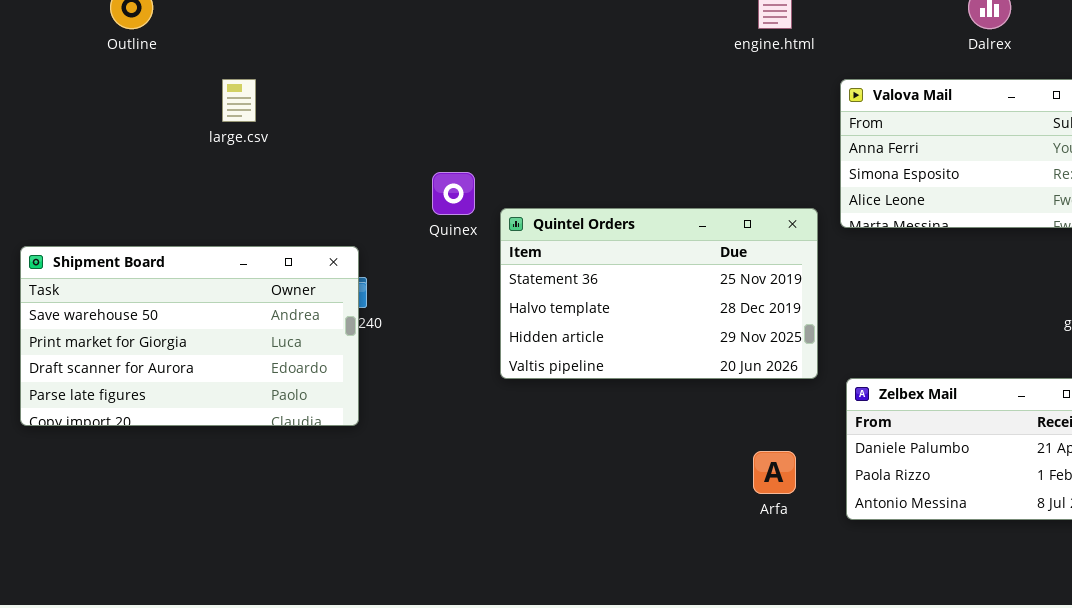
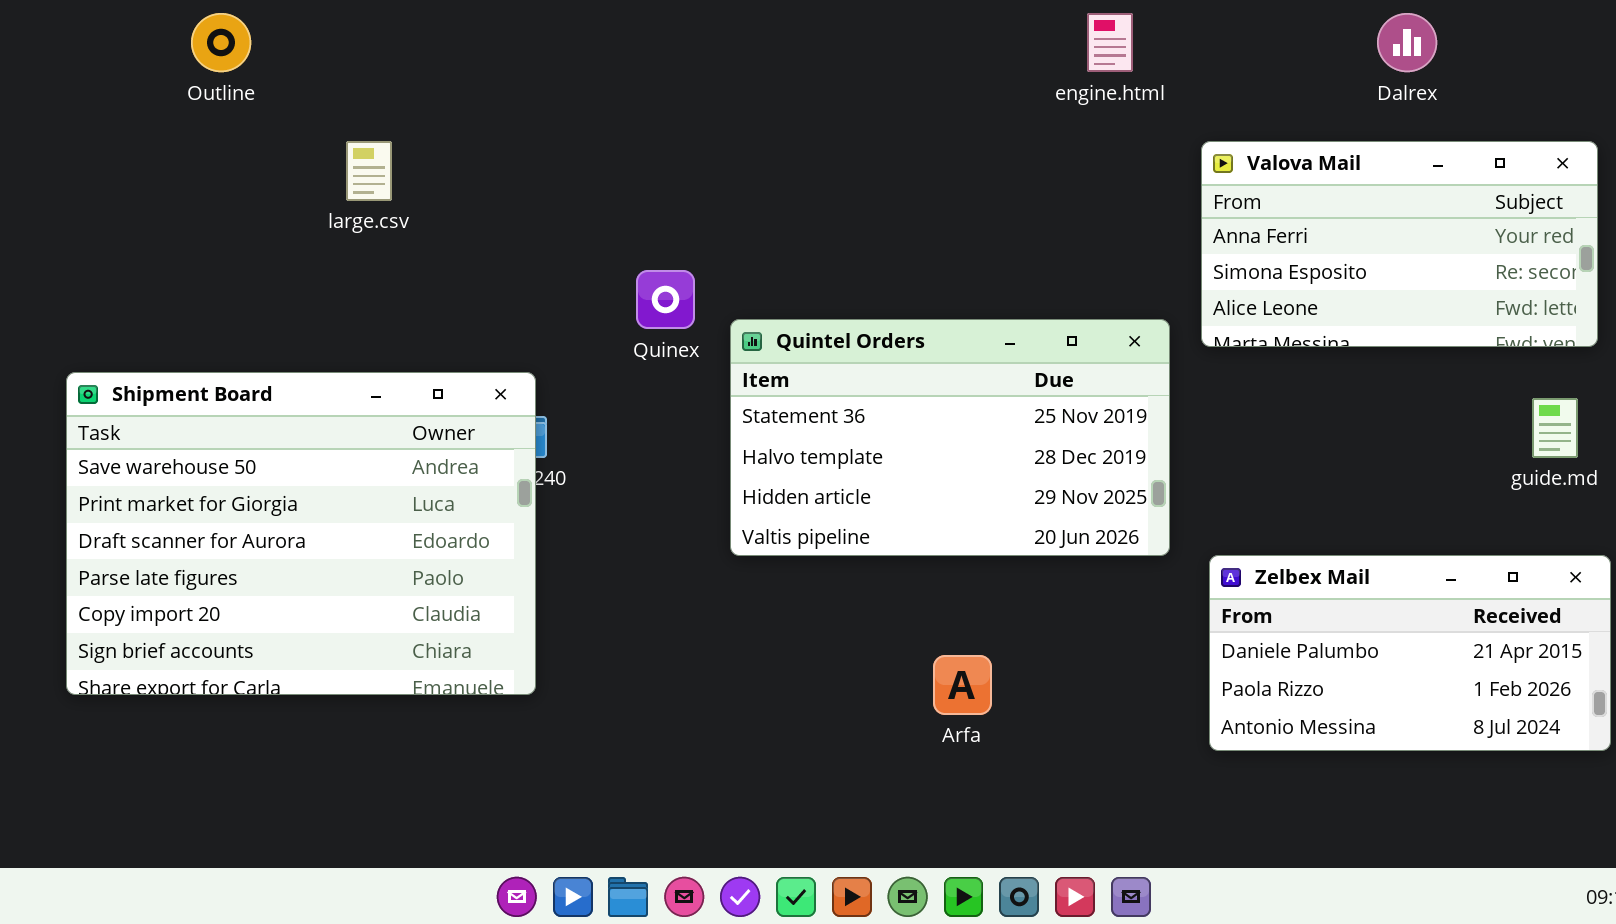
Shipment Board: [20,246,359,426] -> [66,372,536,695], resized
Arfa: [753,451,796,494] -> [933,655,992,715], moved

